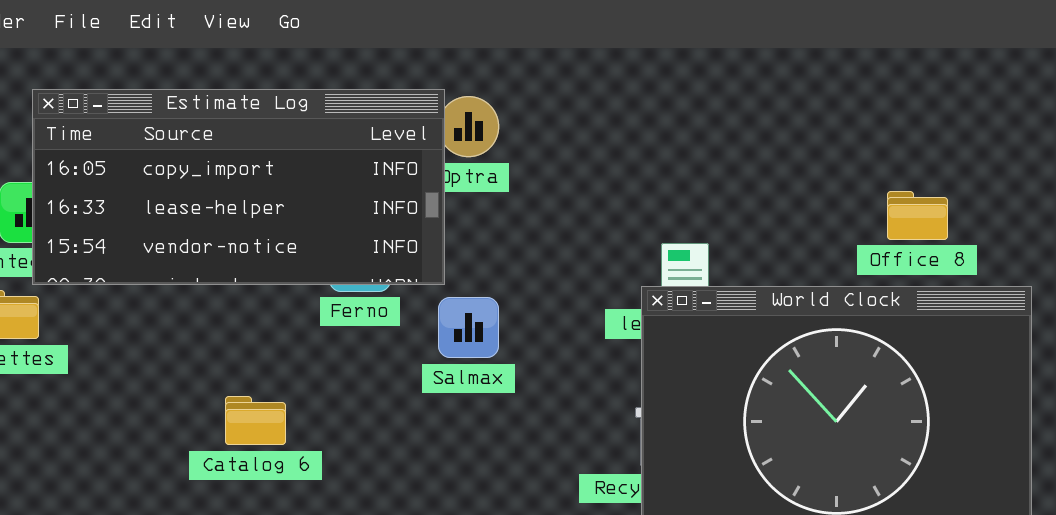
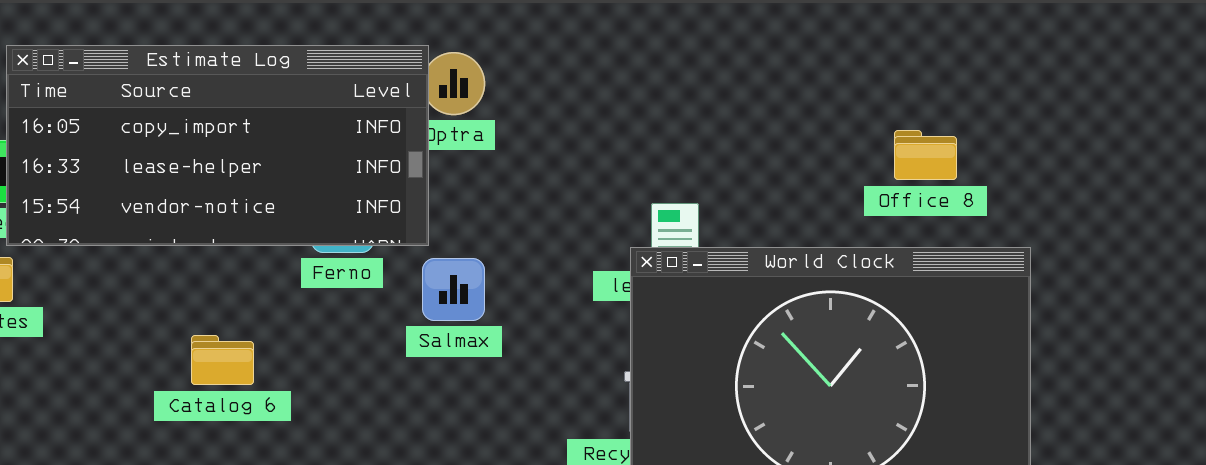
Office 8: [887,191,948,240] -> [894,130,957,180], moved
Catalog 6: [225,396,286,445] -> [191,335,254,385], moved

